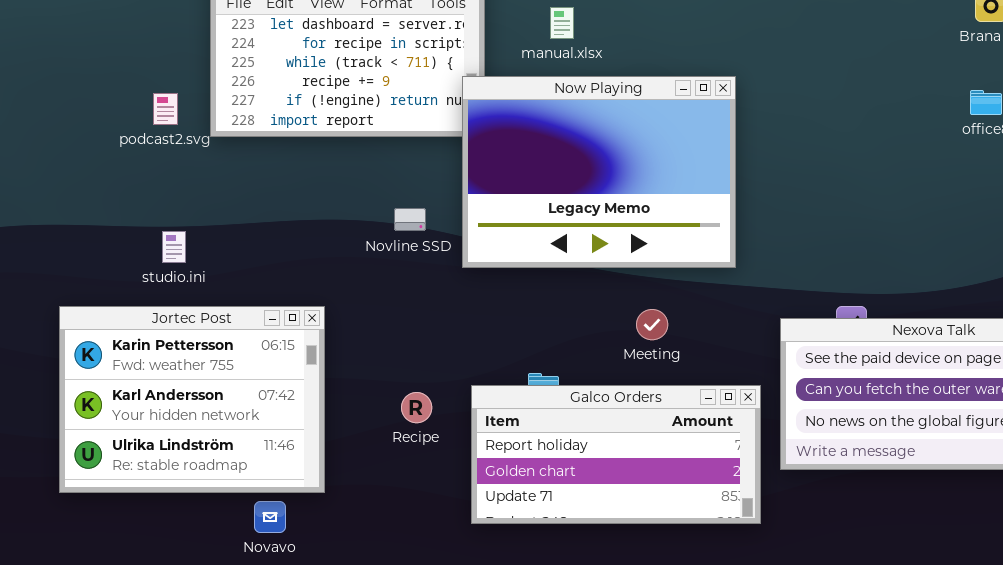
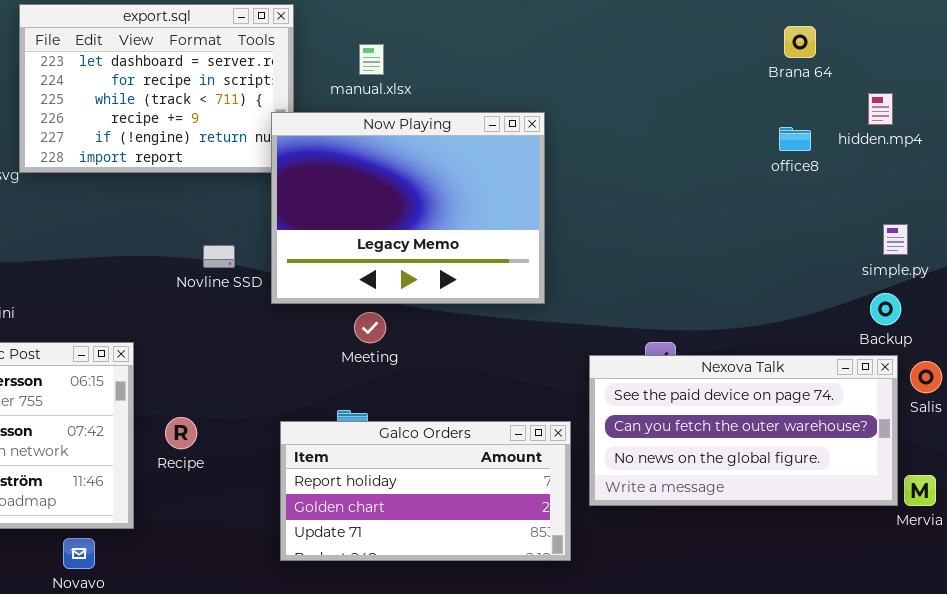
Meeting: [636,309,668,340] -> [354,312,386,343], moved
Recipe: [401,392,432,423] -> [165,417,197,449], moved

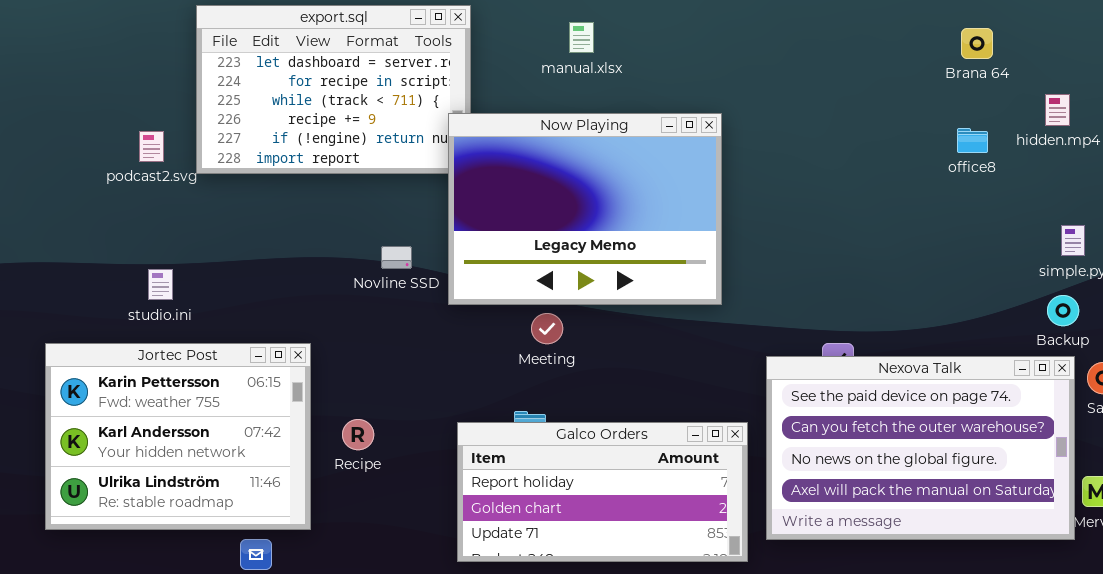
manual.xlsx: [359,44,384,75] -> [569,22,594,53], moved
Nexova Talk: [589,355,898,506] -> [766,356,1075,540], resized

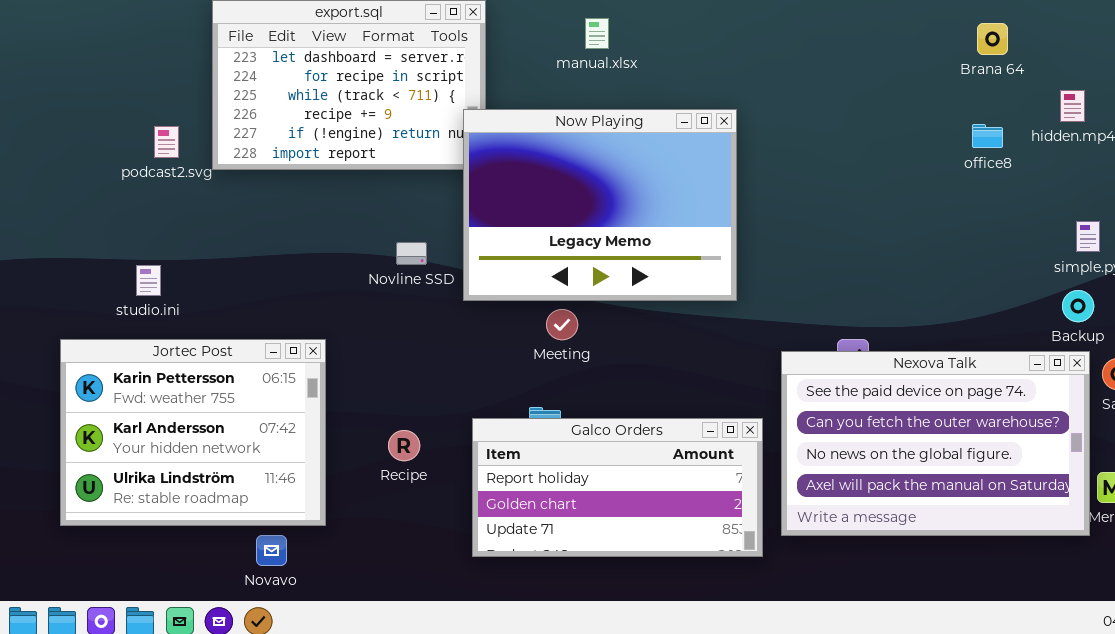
studio.ini: [148,269,173,300] -> [136,265,161,296], moved
Recipe: [342,419,374,450] -> [388,430,420,461], moved

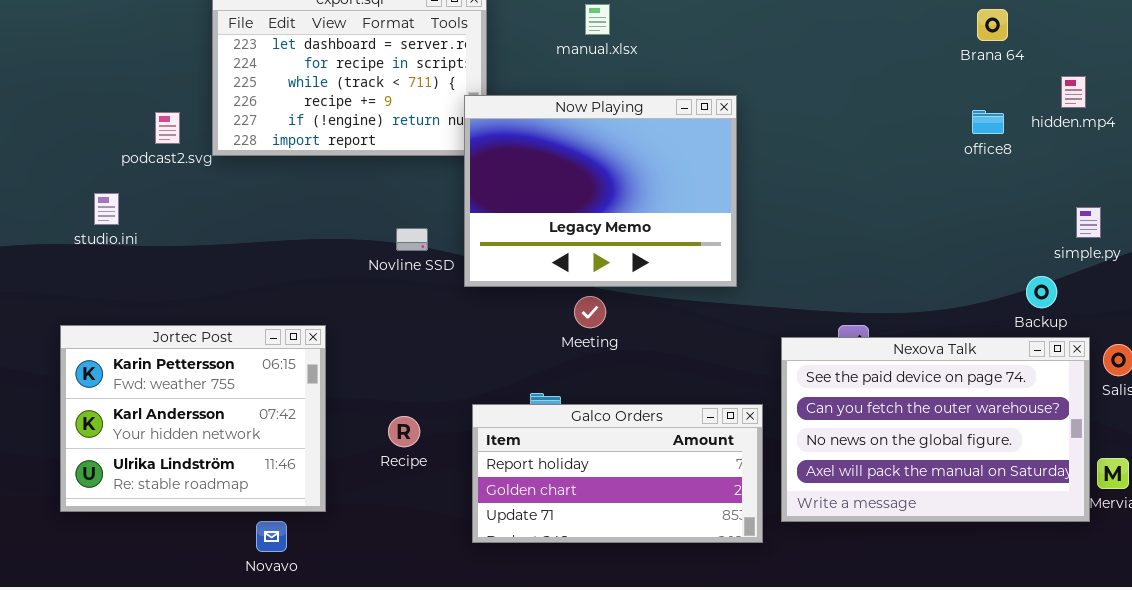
studio.ini: [136,265,161,296] -> [94,193,119,225], moved
Backup: [1062,290,1094,322] -> [1026,276,1057,308], moved
Meeting: [546,309,578,340] -> [574,296,606,328], moved

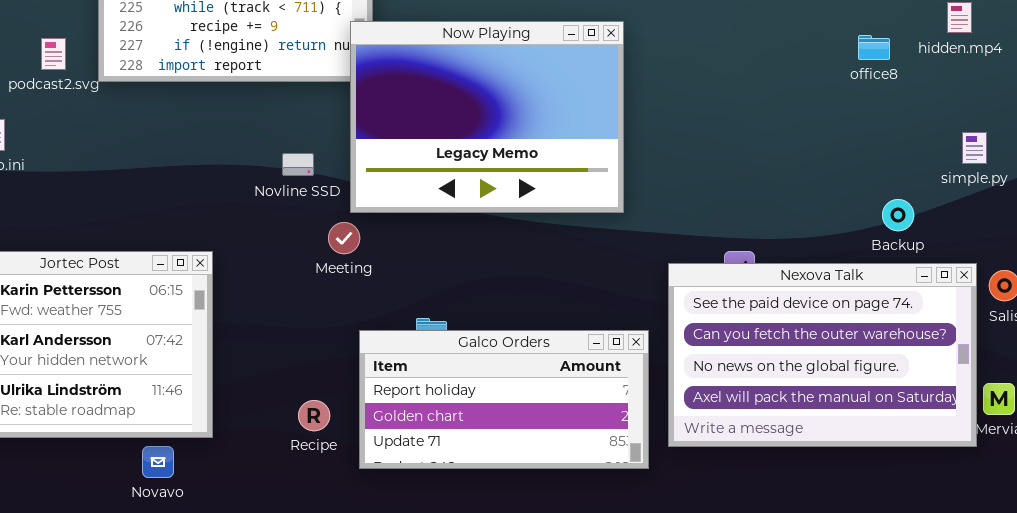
Backup: [1026,276,1057,308] -> [882,199,914,231], moved
Meeting: [574,296,606,328] -> [328,222,360,254], moved
Recipe: [388,416,420,447] -> [298,400,330,431], moved

